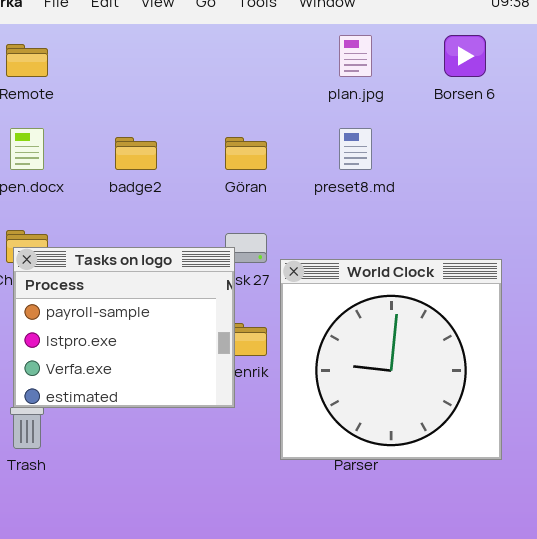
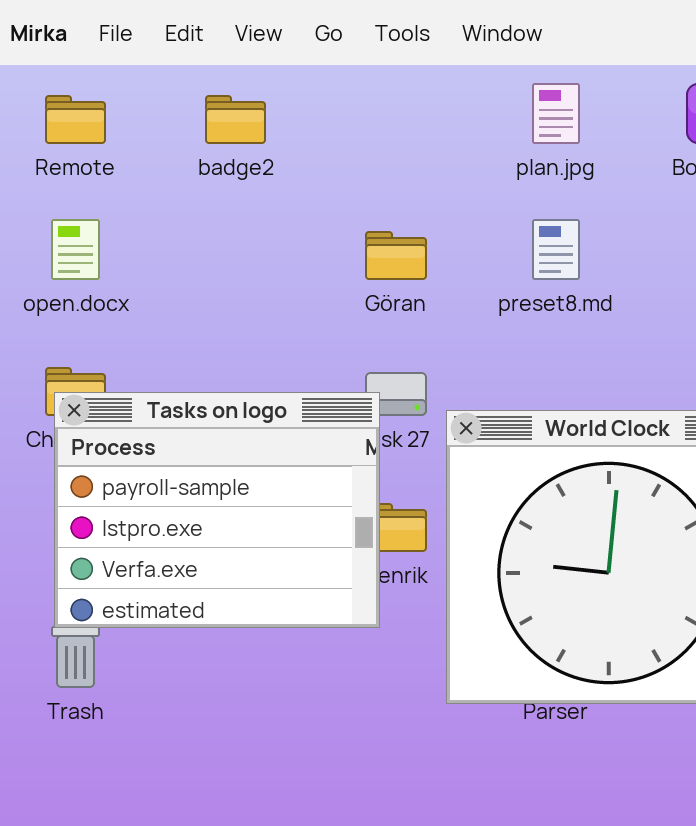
badge2: [115,137,157,170] -> [205,95,266,144], moved

